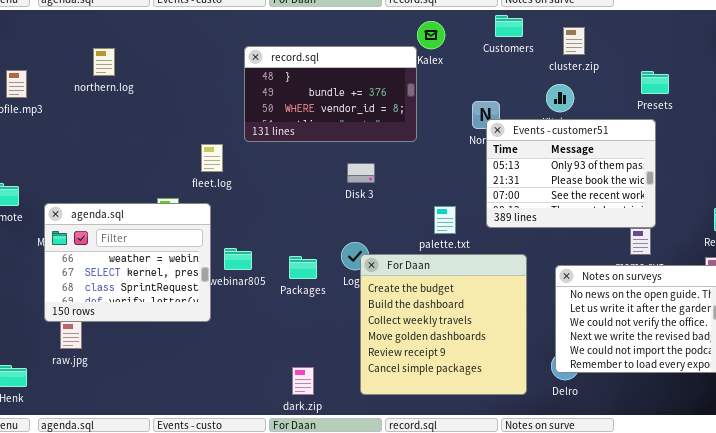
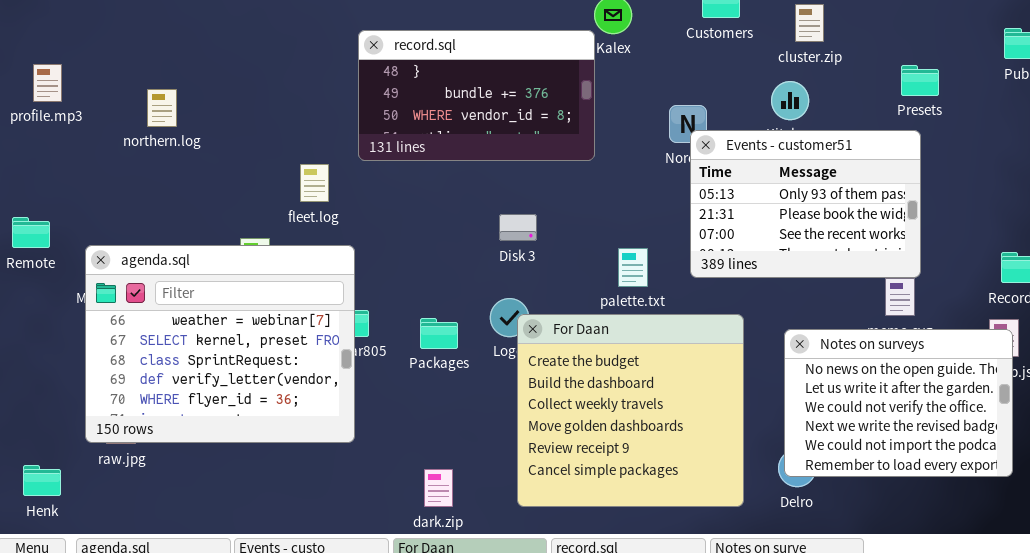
northern.log: [93,48,115,76] -> [147,89,177,127], moved
Disk 3: [347,163,375,183] -> [499,214,537,241], moved
agenda.sql: [44,203,211,322] -> [85,245,355,443], resized

